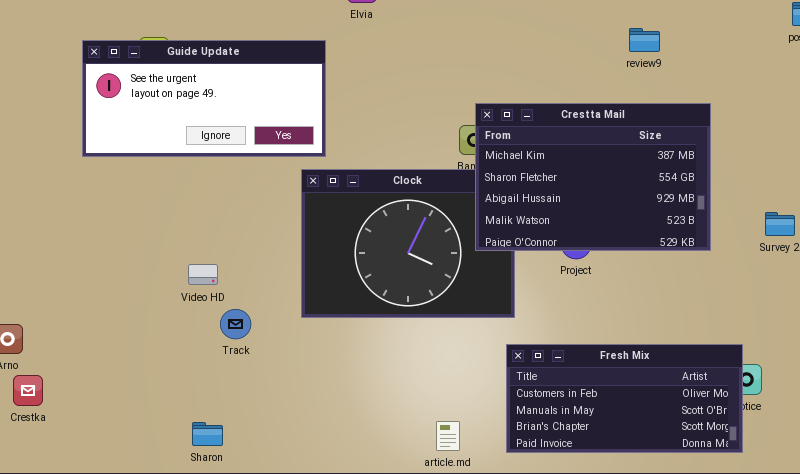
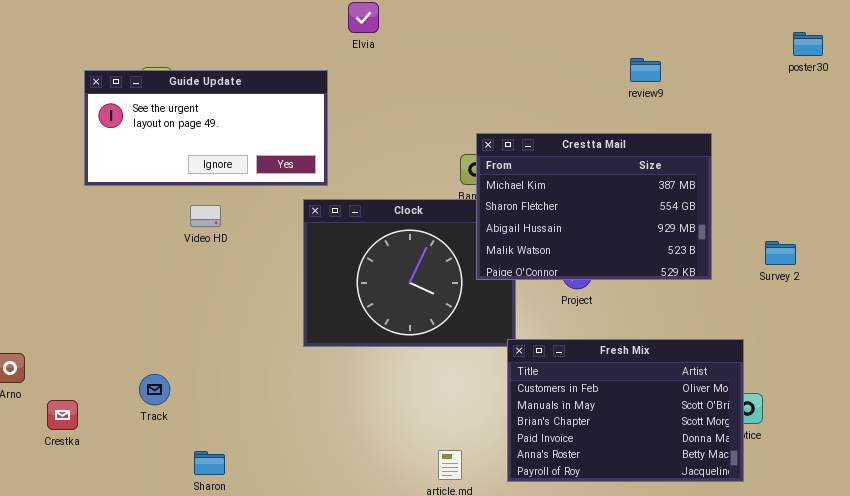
Video HD: [188,264,218,285] -> [190,205,221,227], moved
Track: [220,309,251,339] -> [139,374,170,405], moved
Fresh Mix: [506,344,743,453] -> [507,339,744,482], resized
Crestka: [13,375,43,406] -> [47,400,78,430], moved

